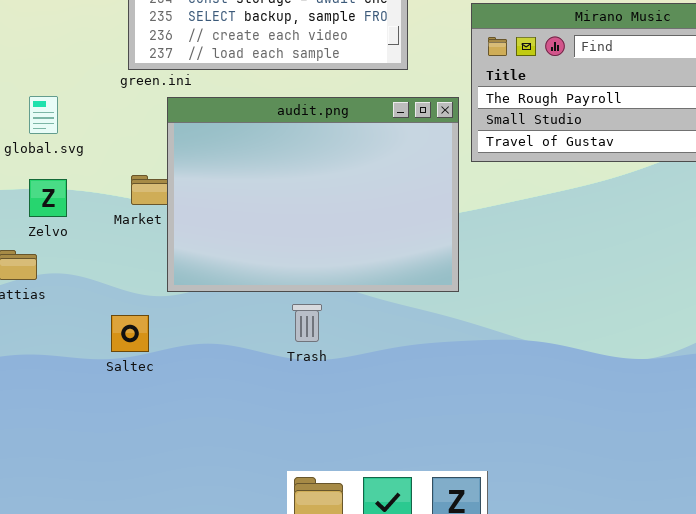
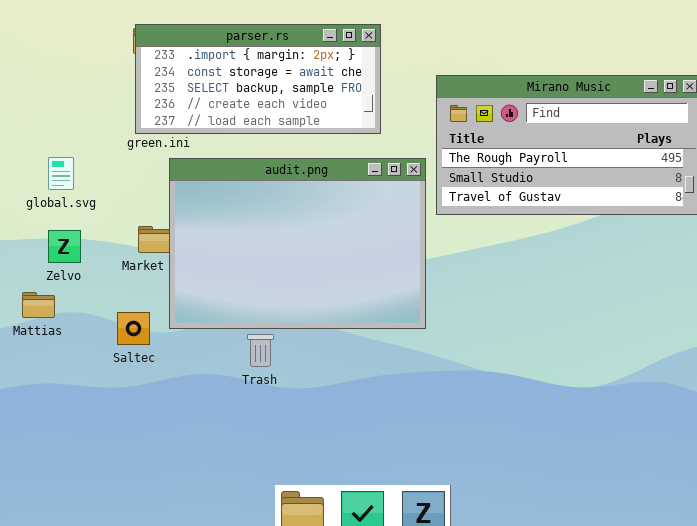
Trash: [292,304,322,342] -> [247,334,274,367], moved
Saltec: [111,315,149,352] -> [117,312,150,345], moved

